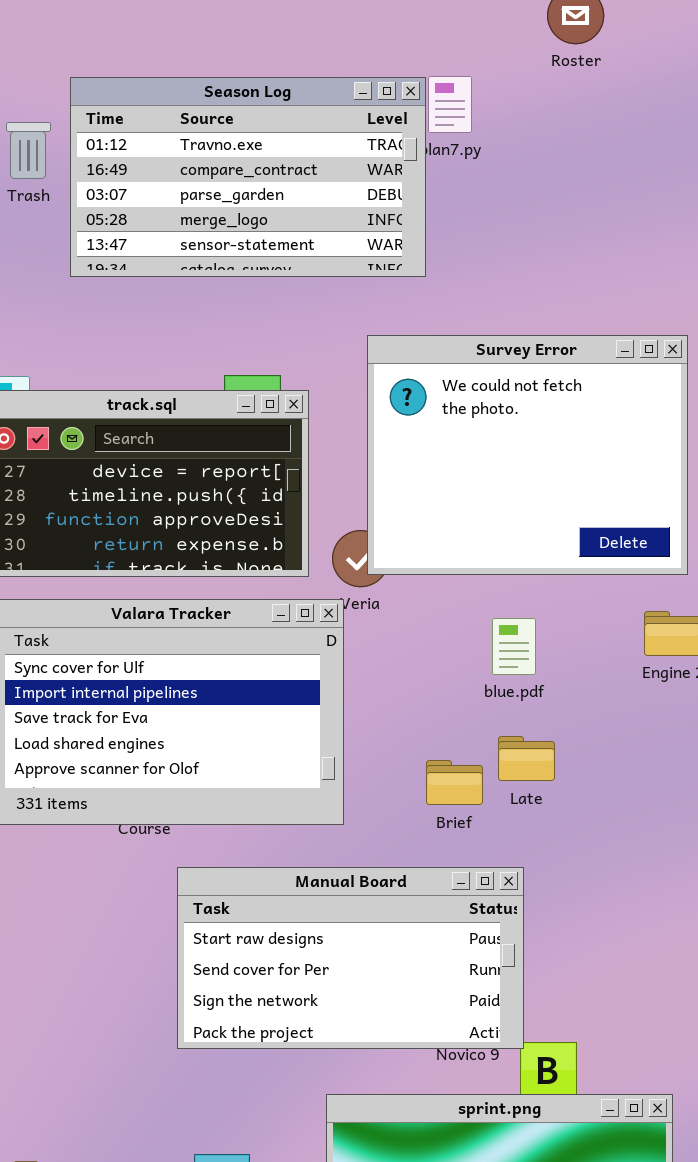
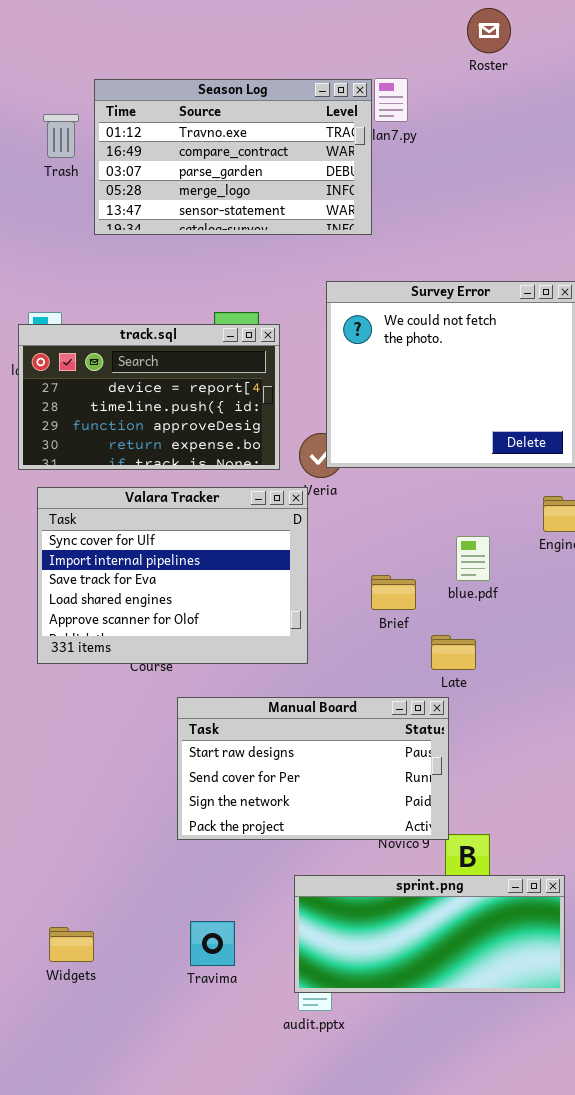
blue.pdf: [492,618,536,675] -> [456,536,490,581], moved
Late: [498,736,555,781] -> [431,635,476,670], moved
Brief: [426,760,483,805] -> [371,575,416,610], moved

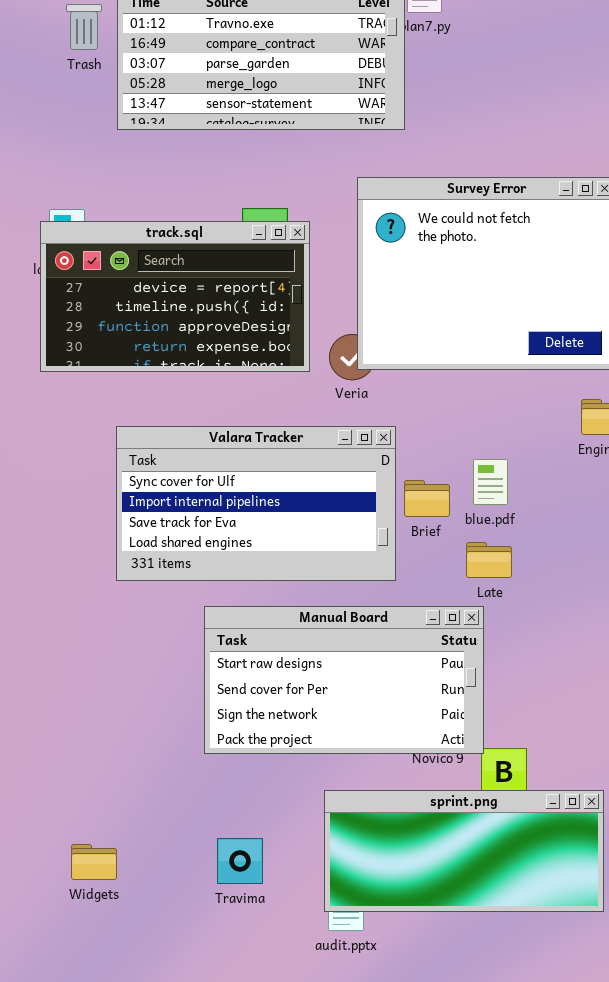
Valara Tracker: [37,487,308,664] -> [116,426,396,581], moved, resized
blue.pdf: [456,536,490,581] -> [473,459,508,505], moved

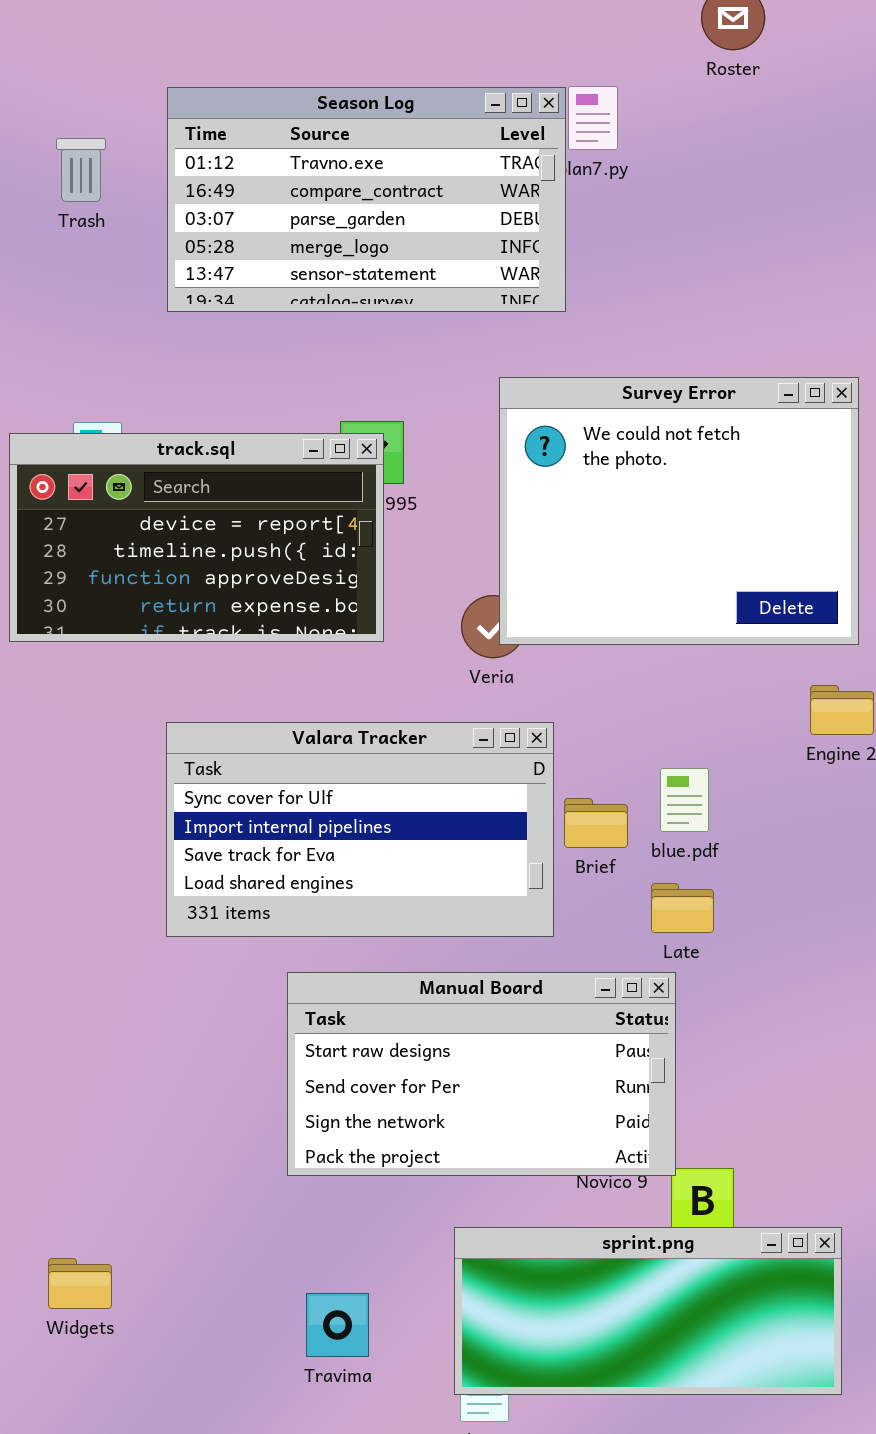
Trash: [66,4,102,50] -> [56,138,106,202], moved
track.sql: [40,221,310,372] -> [9,433,384,642], moved
Widgets: [71,844,117,880] -> [48,1258,112,1309], moved

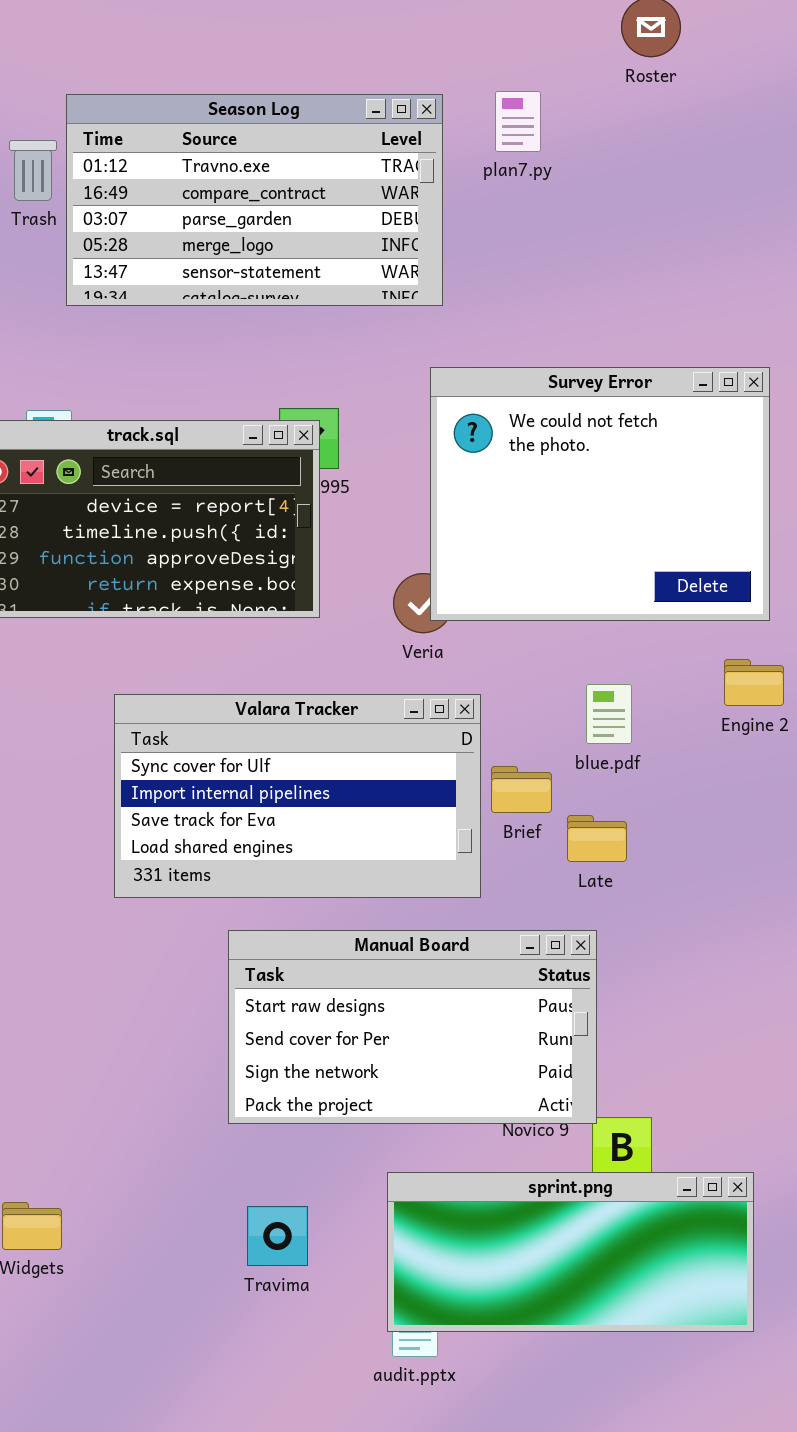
Season Log: [167,87,566,312] -> [66,94,443,306], moved
blue.pdf: [660,768,709,832] -> [586,684,632,744], moved
Late: [651,883,714,933] -> [567,815,627,862], moved
Travima: [306,1293,369,1357] -> [247,1206,308,1266], moved

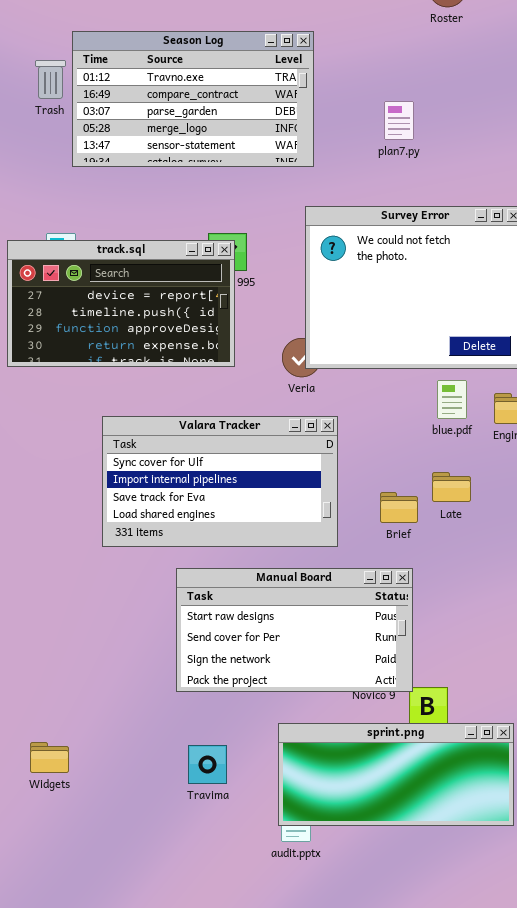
plan7.py: [495,91,541,152] -> [384,101,414,140], moved
blue.pdf: [586,684,632,744] -> [437,380,467,419], moved
Brief: [491,766,552,813] -> [380,492,418,523], moved
Late: [567,815,627,862] -> [432,472,471,502], moved

